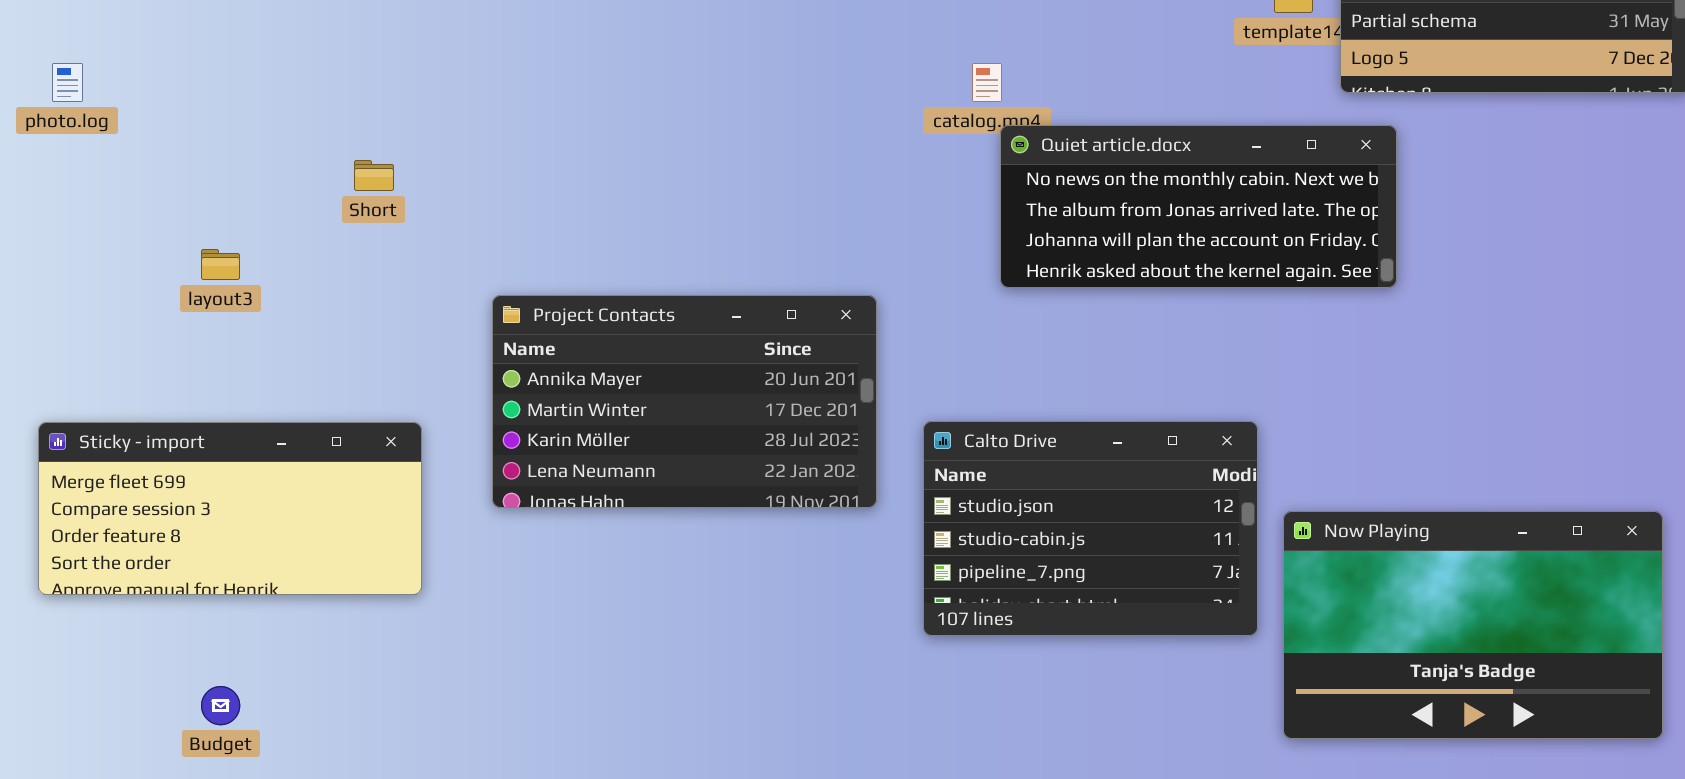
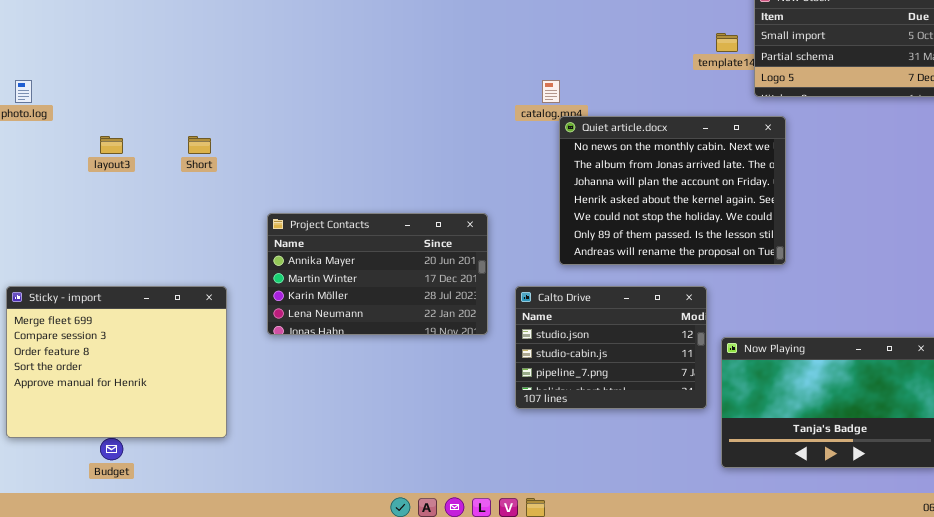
Quiet article.docx: [1000,125,1397,288] -> [559,116,786,265], resized
layout3: [201,249,240,280] -> [100,136,123,154], moved
Sticky - import: [38,422,422,595] -> [6,286,227,438], resized

